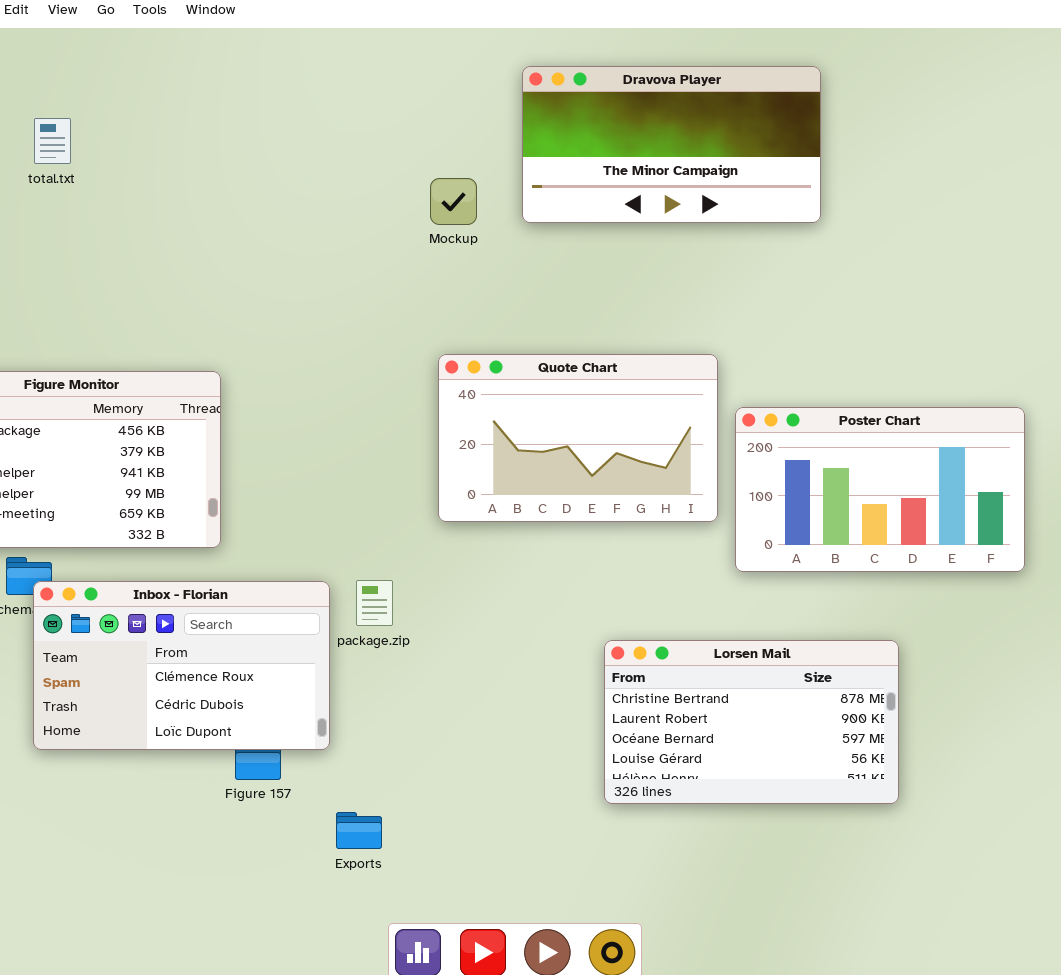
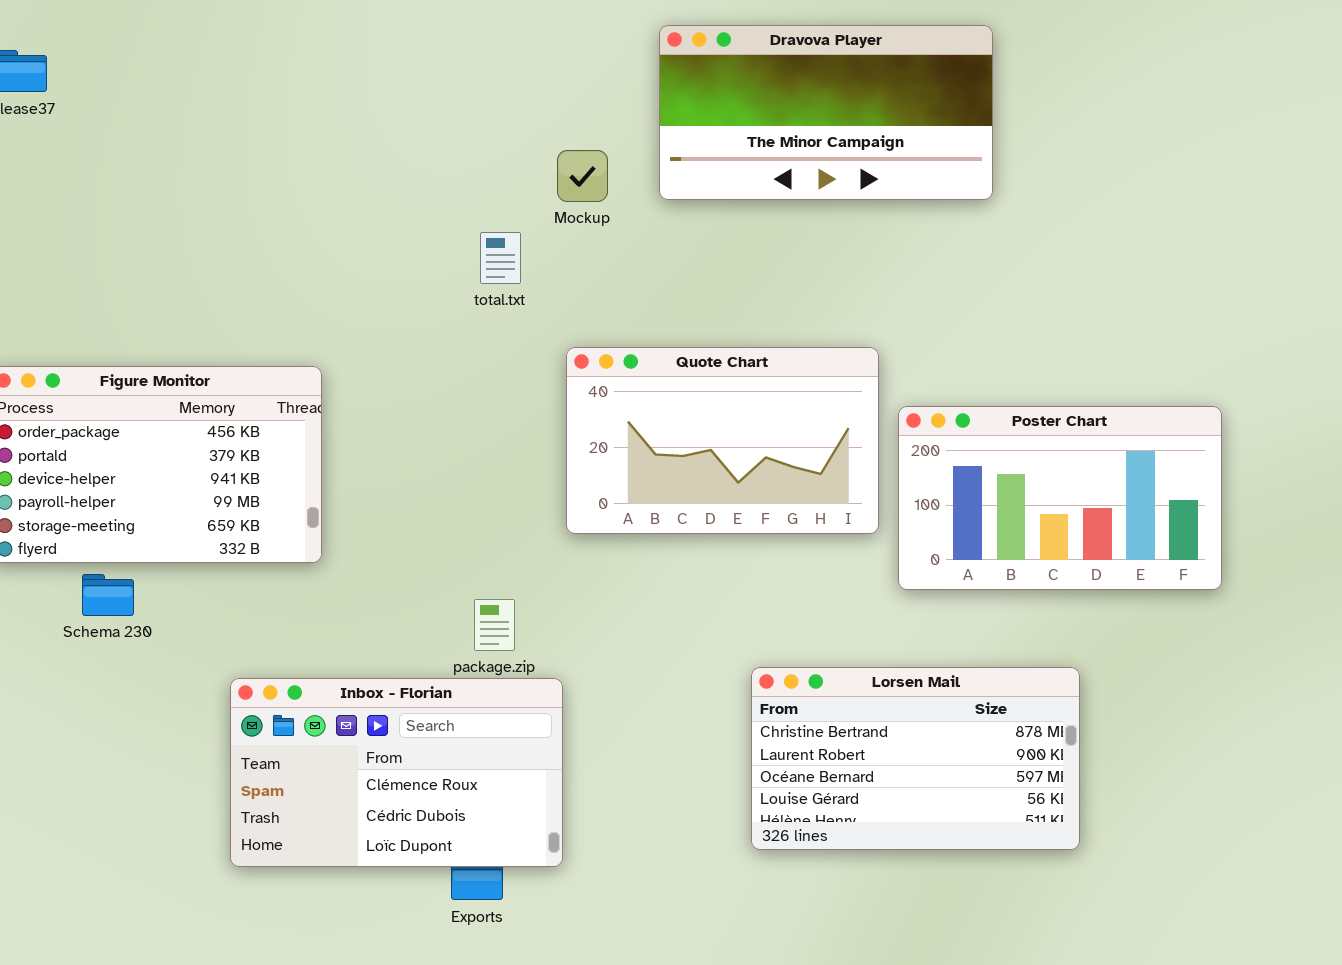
total.txt: [34,118,71,164] -> [480,232,521,284], moved
Inbox - Florian: [33,581,330,750] -> [230,678,563,867], moved

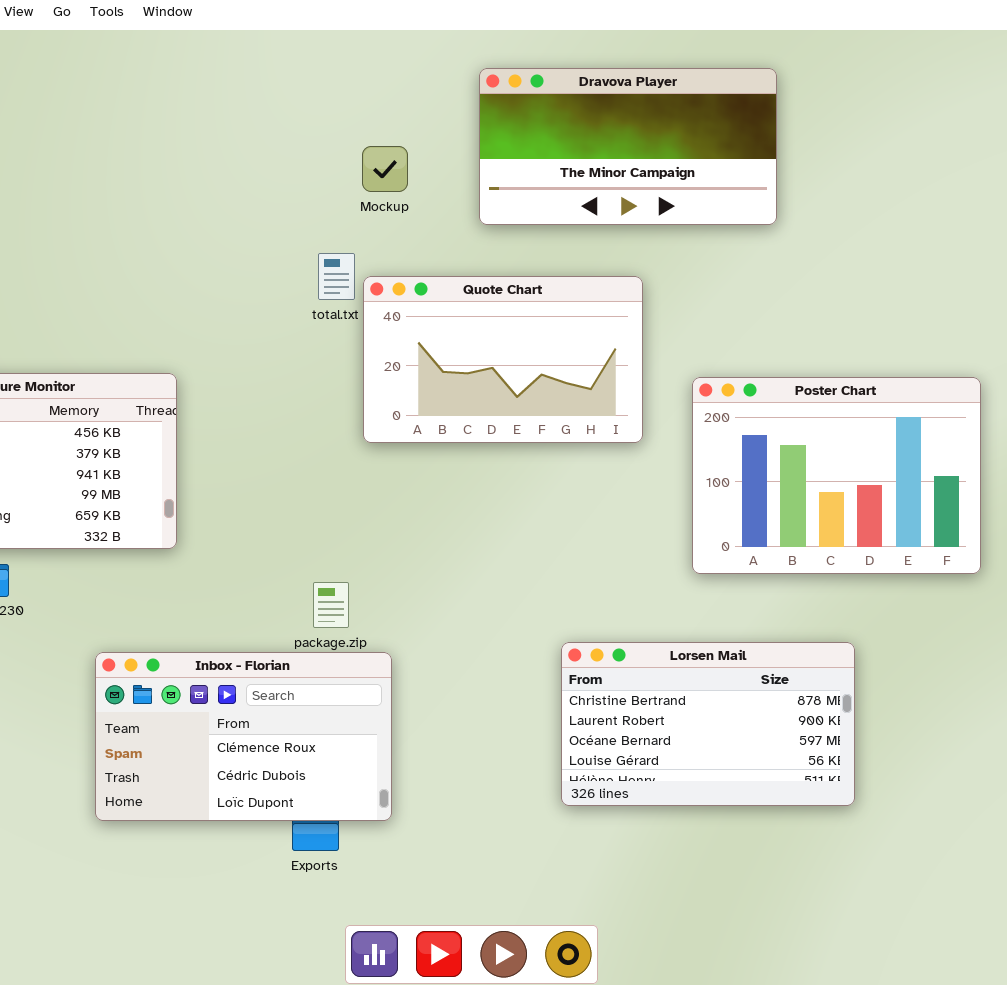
Mockup: [557,150,608,202] -> [362,146,408,192], moved
Quote Chart: [566,347,879,534] -> [363,276,643,443], moved
Poster Chart: [898,406,1222,590] -> [692,377,981,574], resized

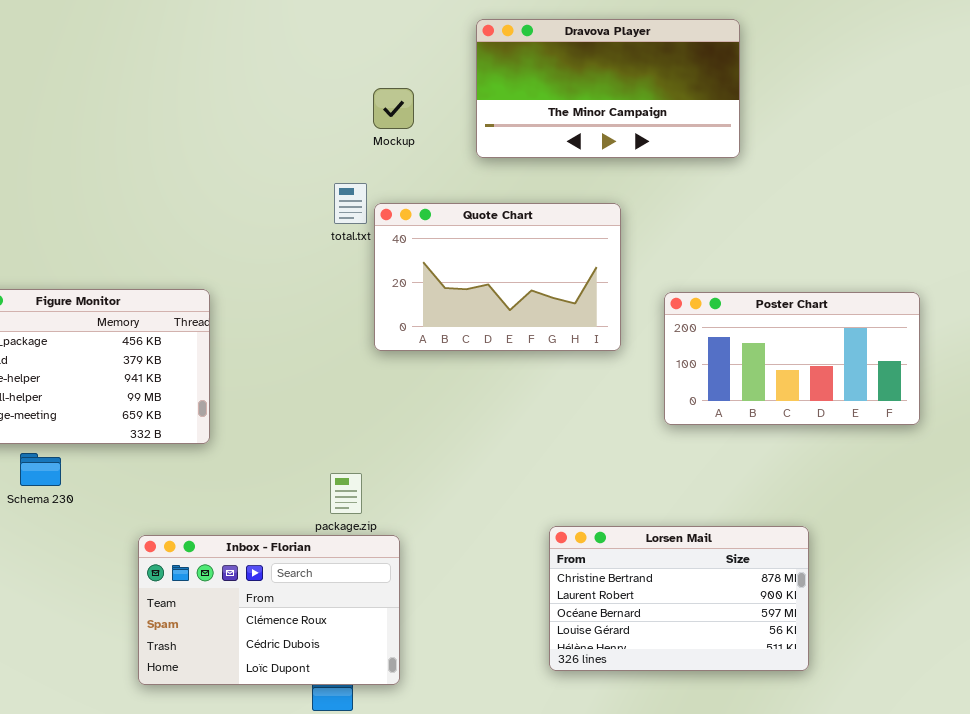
Poster Chart: [692,377,981,574] -> [664,292,920,425], resized

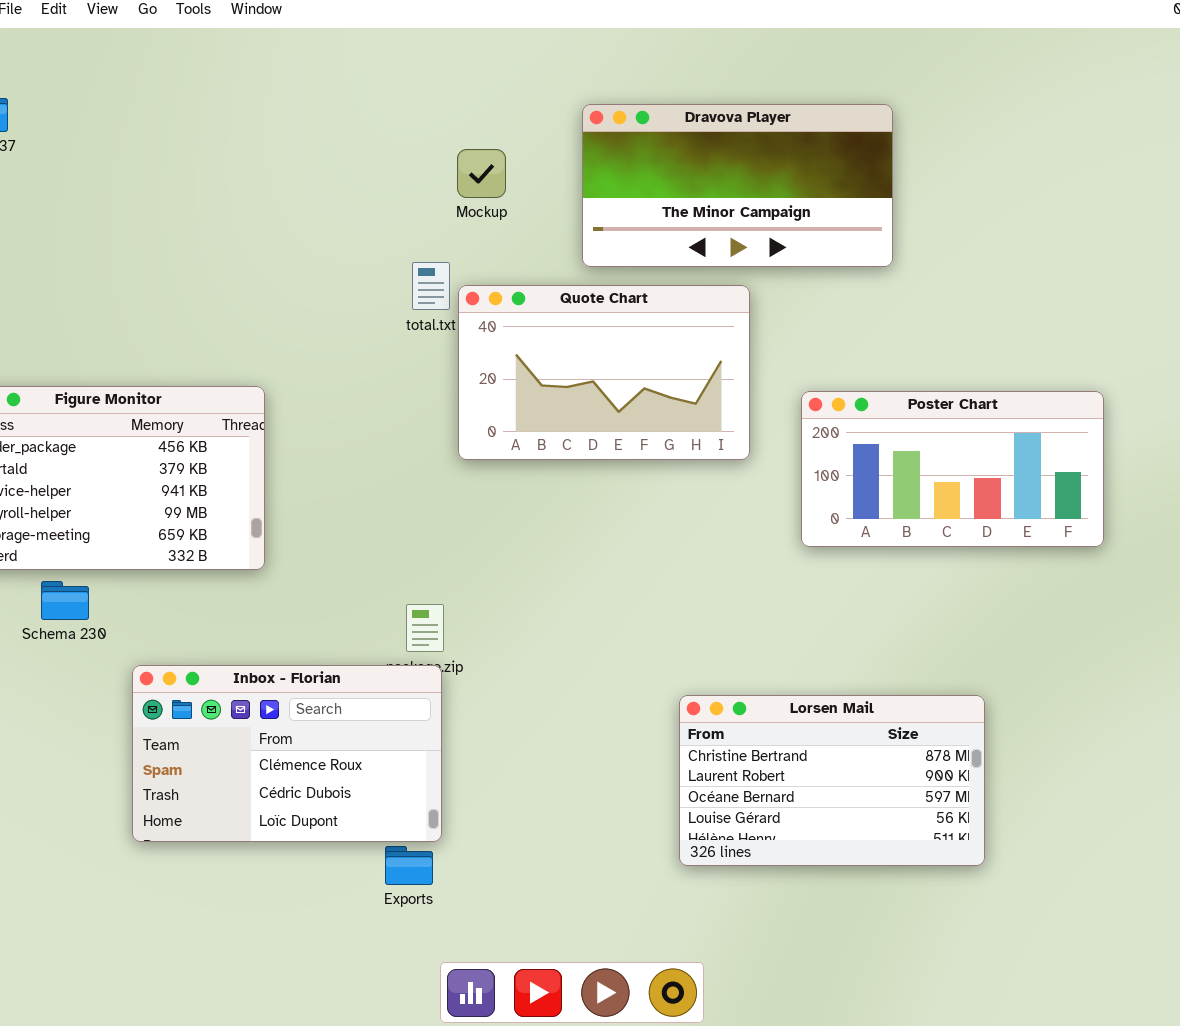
Dravova Player: [476,19,740,158] -> [582,104,893,267], moved
Lorsen Mail: [549,526,809,671] -> [679,695,985,866], moved
Inbox - Florian: [138,535,400,685] -> [132,665,442,842], moved

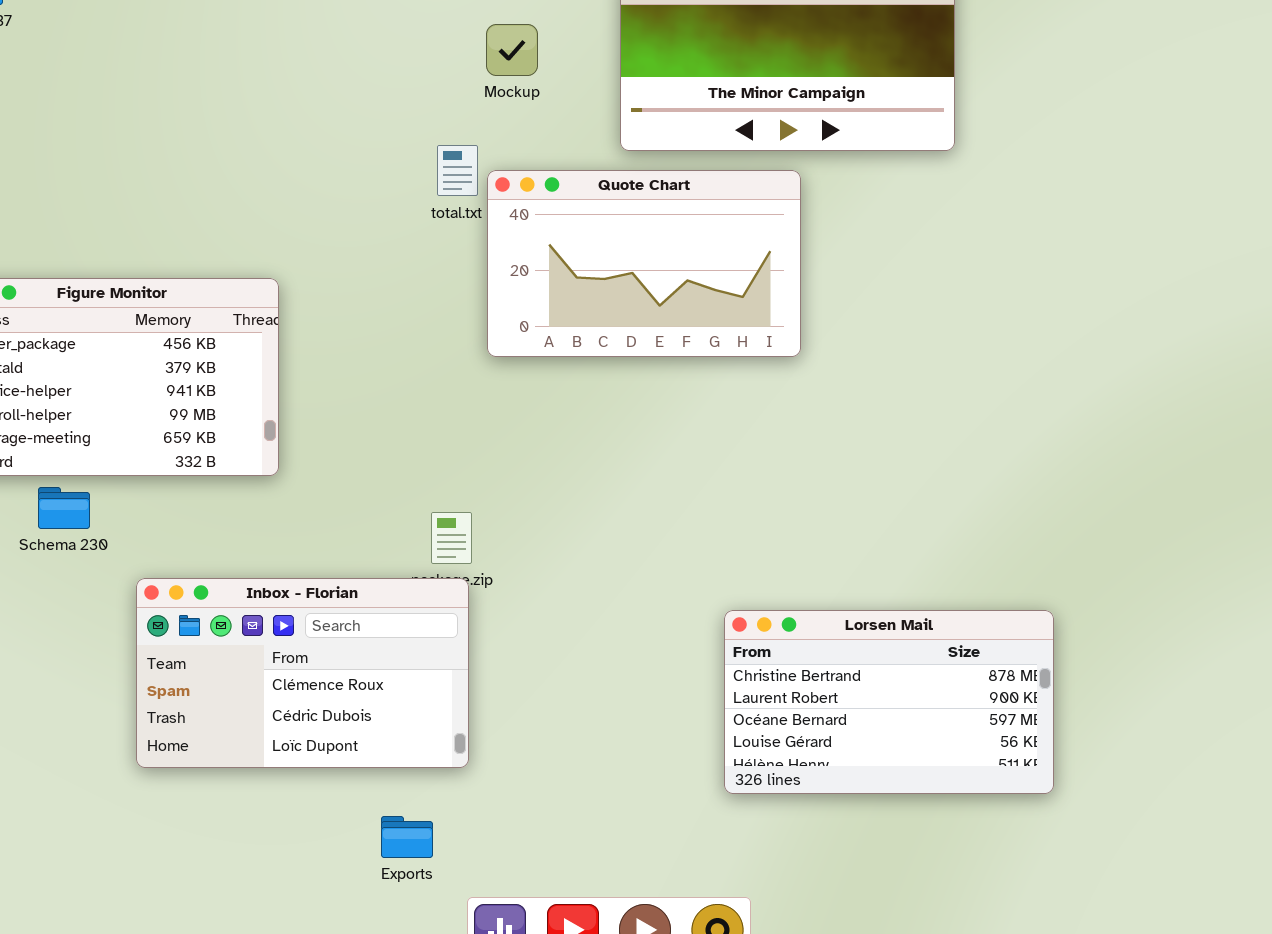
Poster Chart: [801,391,1104,547] -> none, closed
Exports: [385,846,433,885] -> [381,816,433,858], moved

